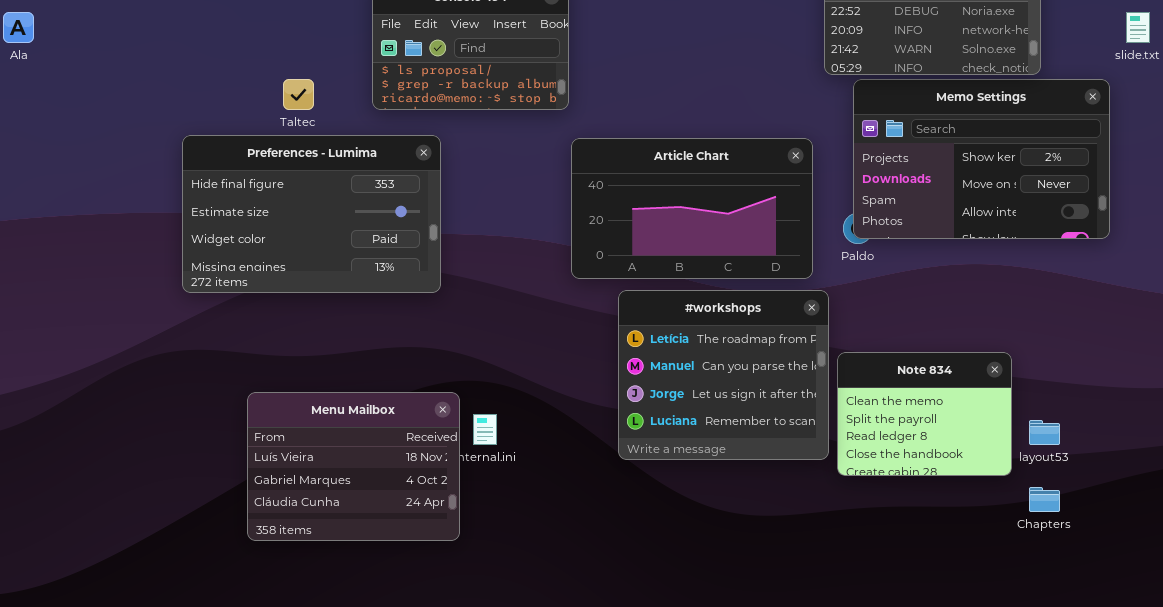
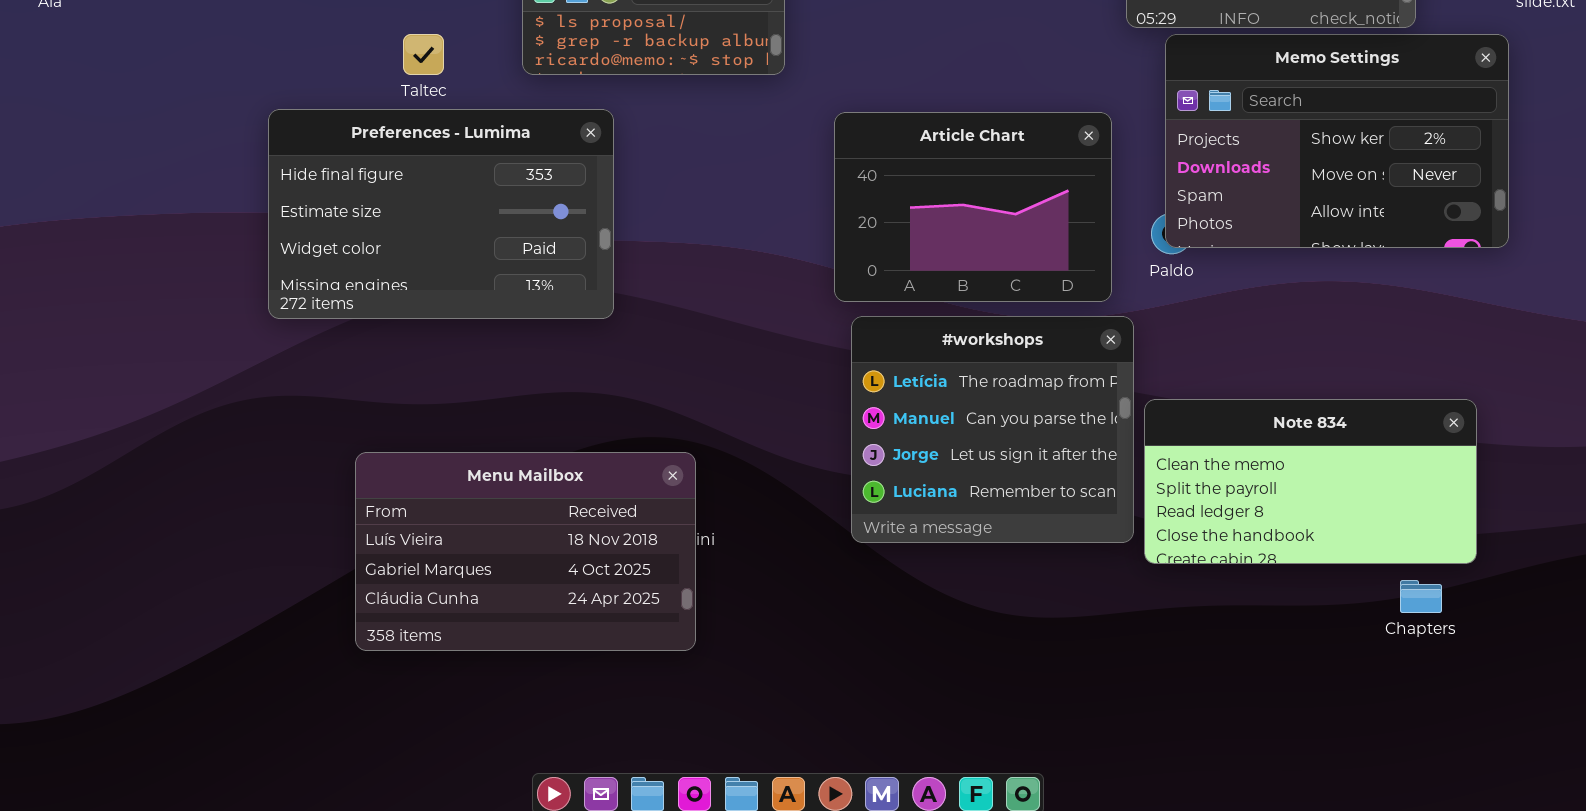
Article Chart: [571,138,813,279] -> [834,112,1112,302], resized
Note 834: [837,352,1012,476] -> [1144,399,1477,564], resized
Menu Mailbox: [247,392,460,541] -> [355,452,696,651], resized

